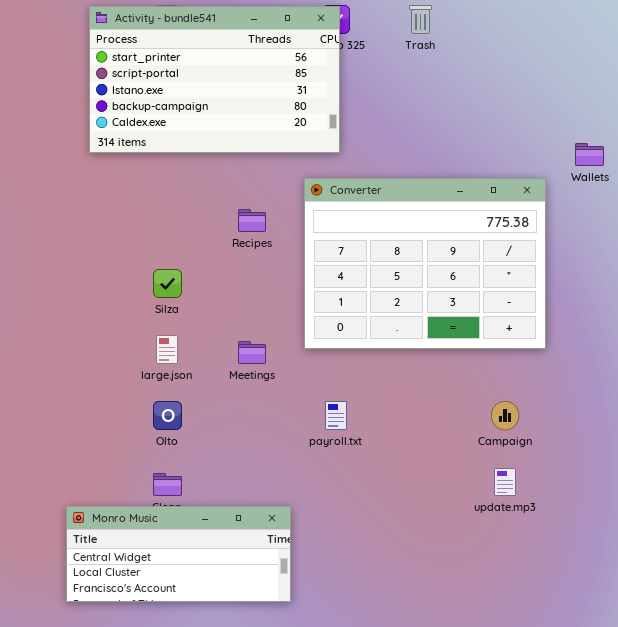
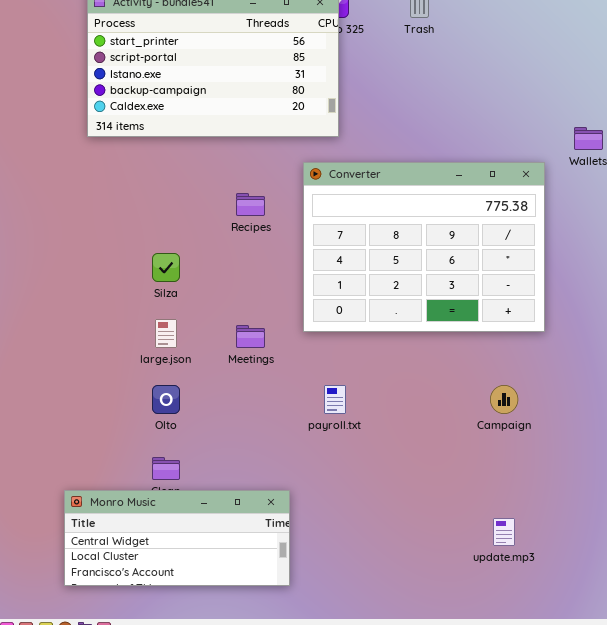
update.mp3: [494,468,516,496] -> [493,518,515,546], moved

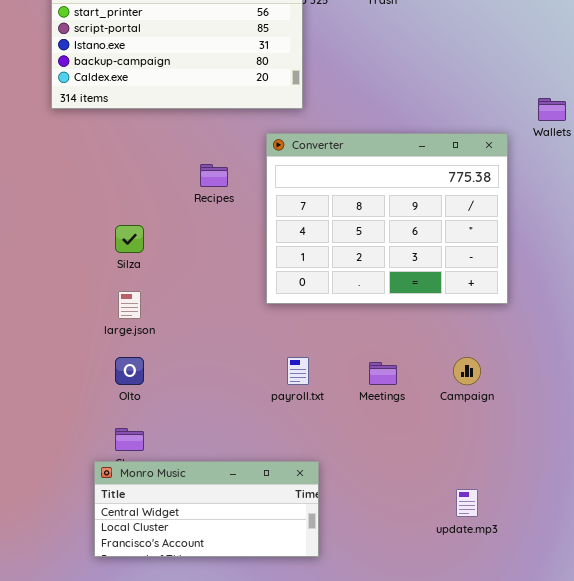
Meetings: [236,325,265,348] -> [369,362,397,385], moved
Monro Music: [64,490,290,586] -> [94,461,319,557], moved

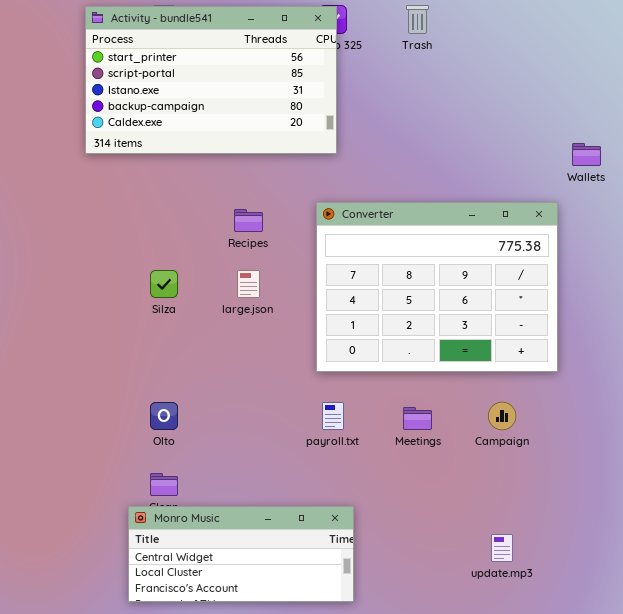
Converter: [266,133,508,304] -> [316,202,558,372], moved
large.json: [118,291,141,319] -> [237,270,260,298], moved

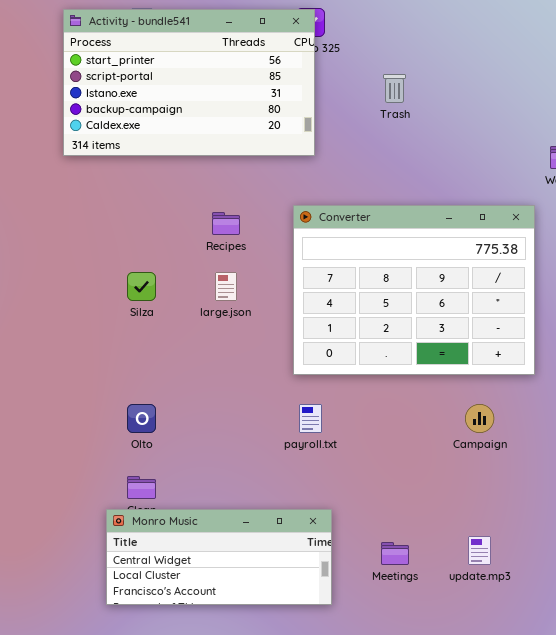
Trash: [406,5,429,34] -> [383,74,406,103], moved
Meetings: [403,407,432,430] -> [381,542,409,565], moved

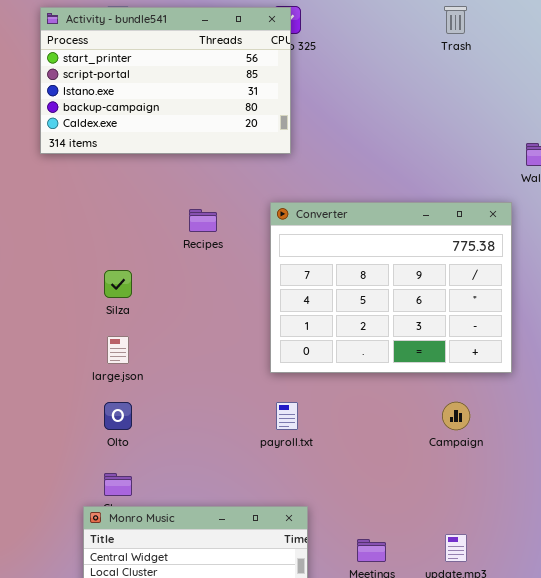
Trash: [383,74,406,103] -> [444,6,467,34], moved
large.json: [215,272,237,301] -> [107,336,129,364], moved

